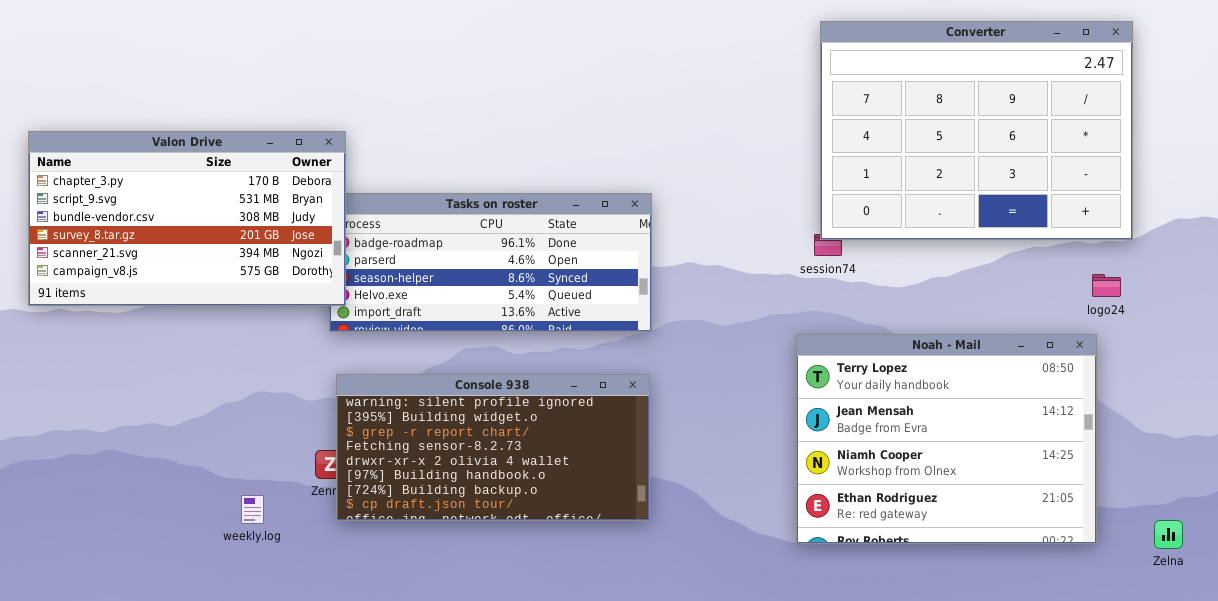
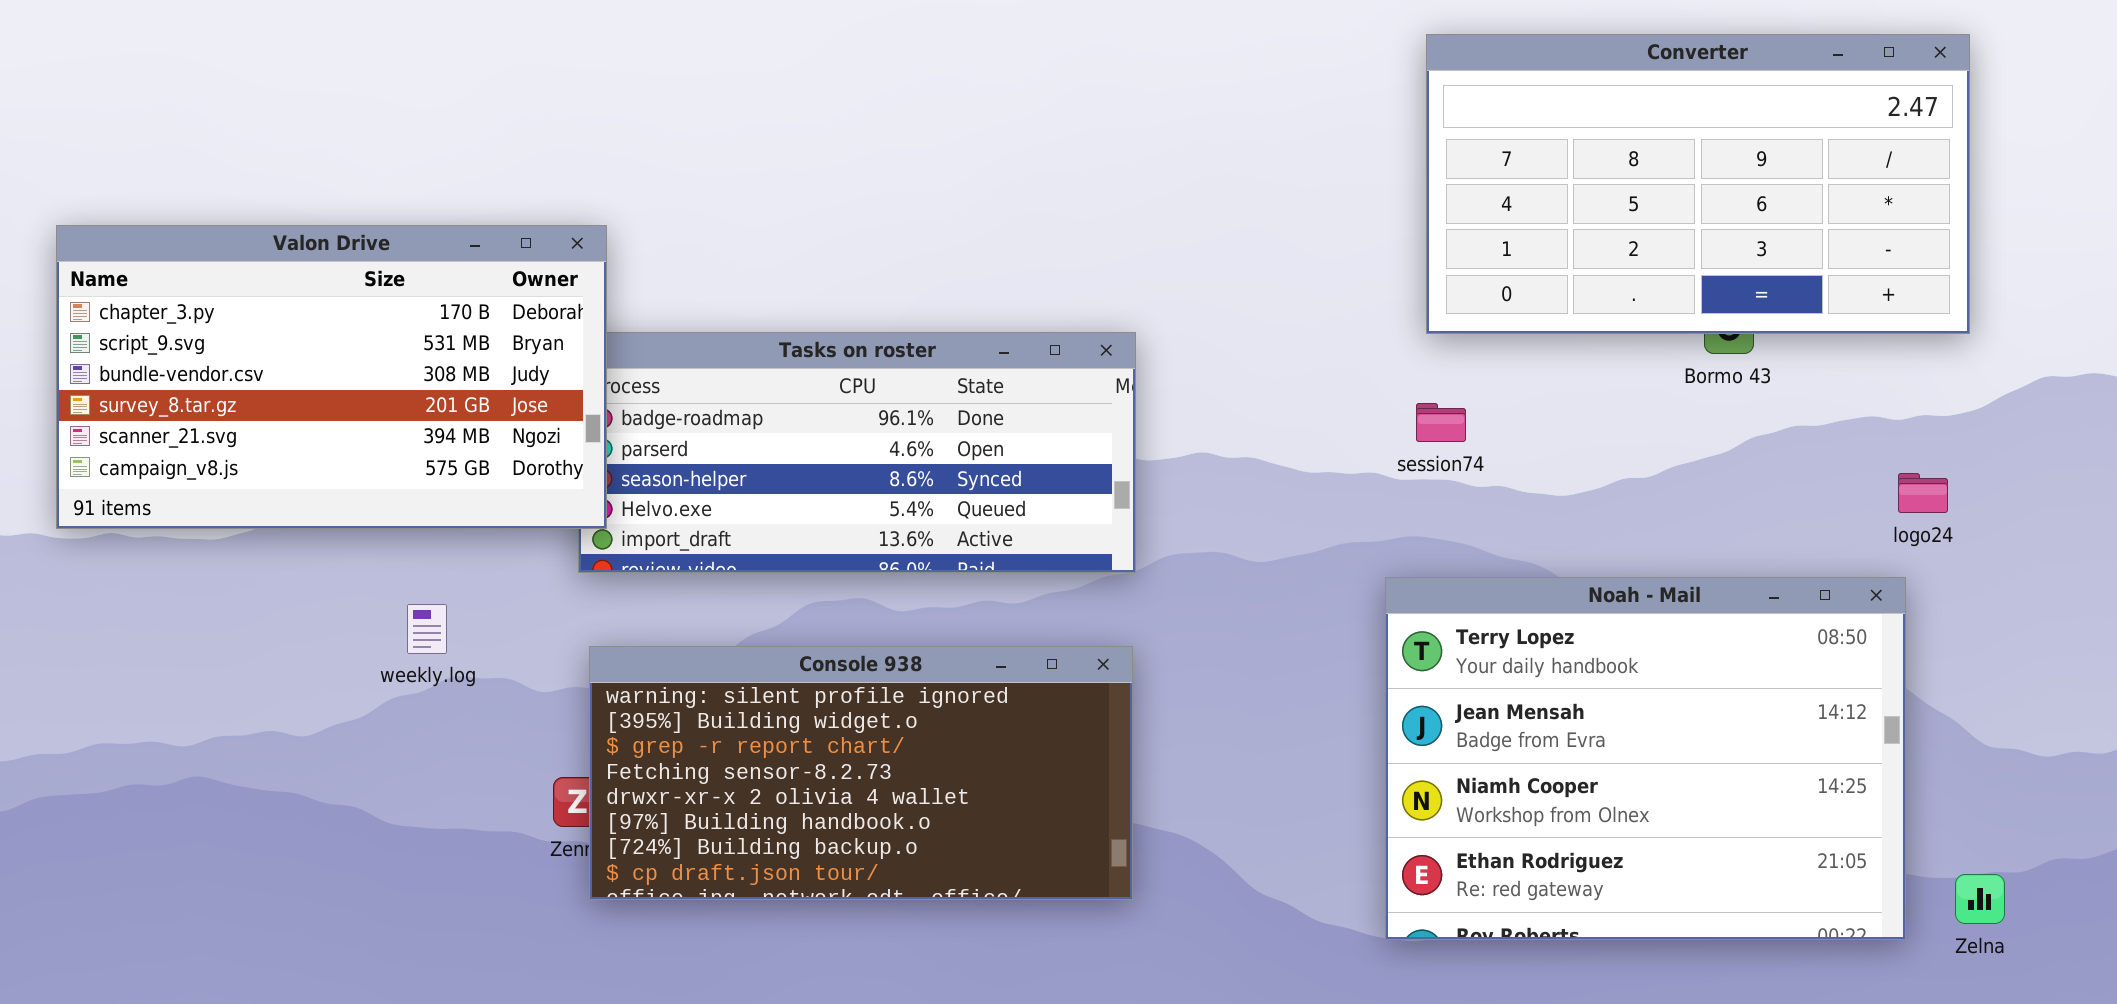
Converter: [820,21,1133,240] -> [1426,34,1970,334], resized
weekly.log: [241,495,264,524] -> [407,604,447,654], moved
Zelna: [1154,520,1183,549] -> [1955,874,2005,924], moved

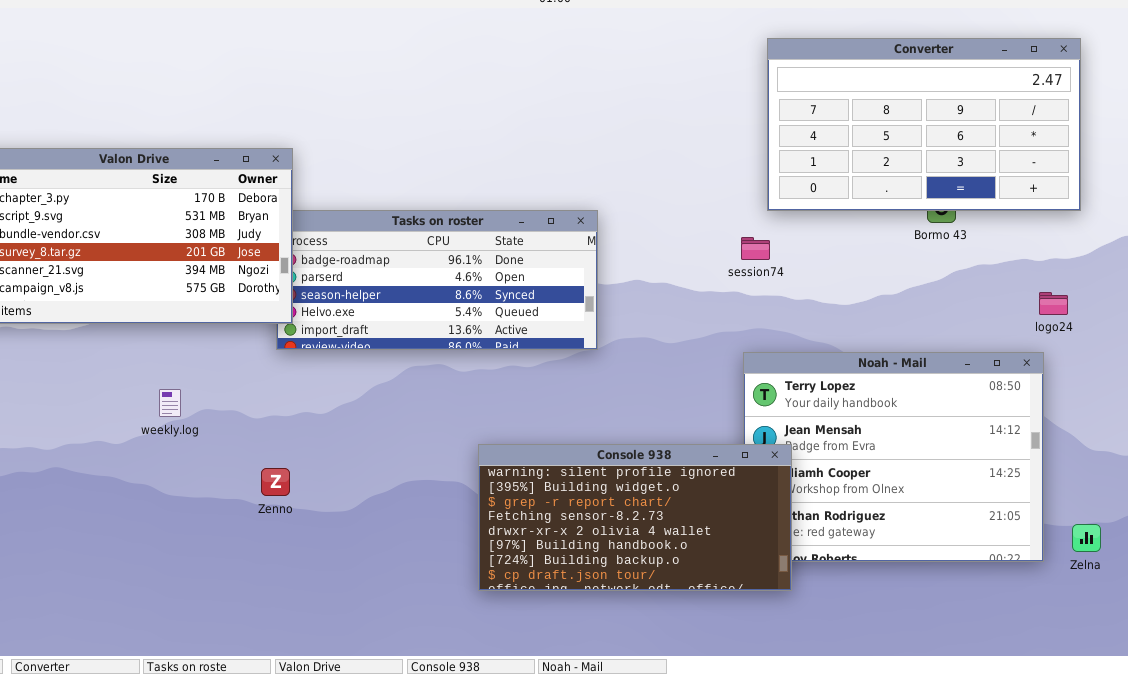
session74: [1416,403,1466,442] -> [741,237,770,260], moved
weekly.log: [407,604,447,654] -> [159,389,181,417], moved
Console 938: [589,646,1133,900] -> [478,444,792,591], moved

